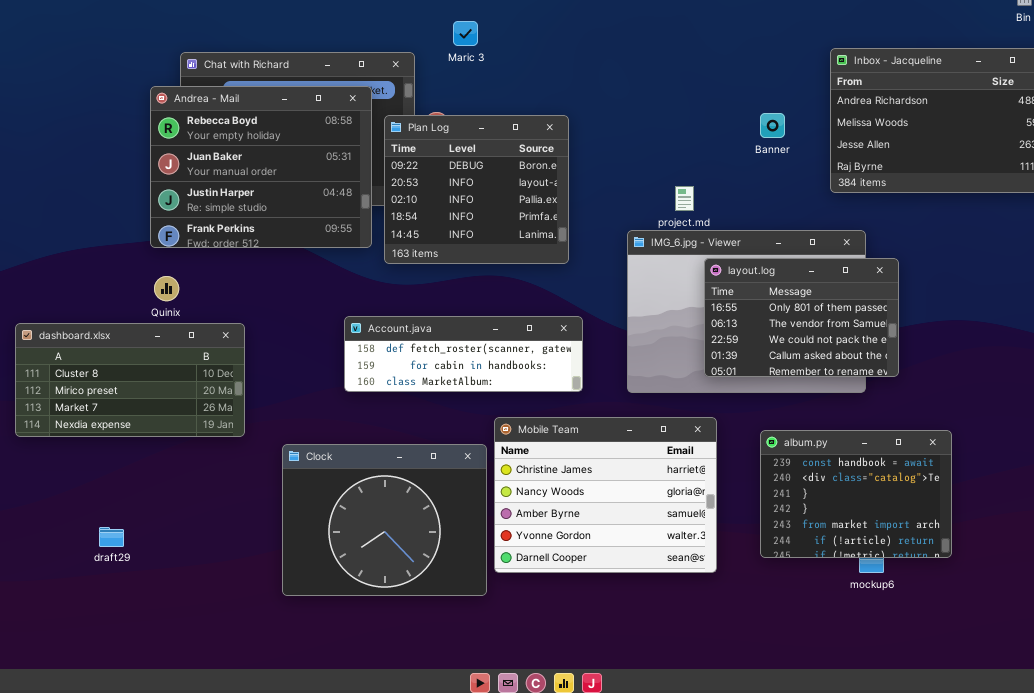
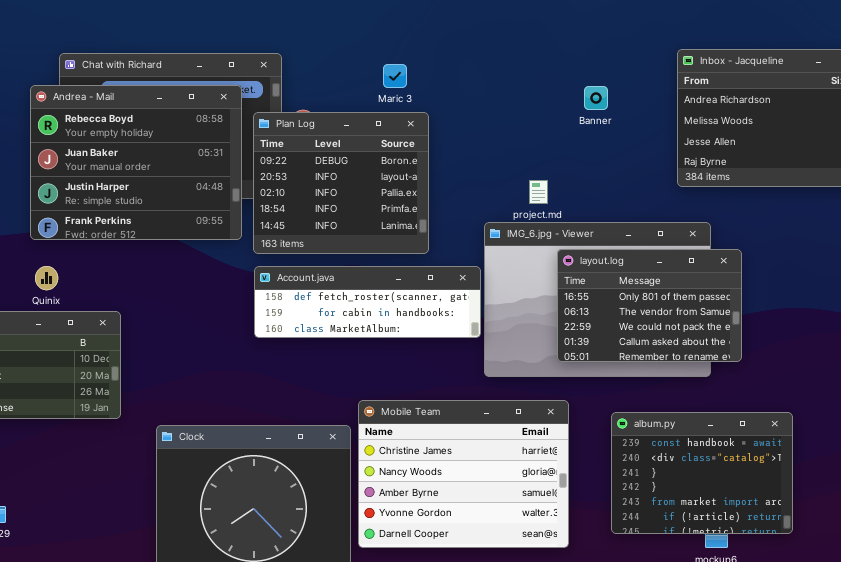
Maric 3: [453,21,478,46] -> [383,64,407,88], moved
Banner: [760,113,785,138] -> [584,86,608,110], moved
Account.java: [344,316,583,392] -> [254,266,481,338], moved

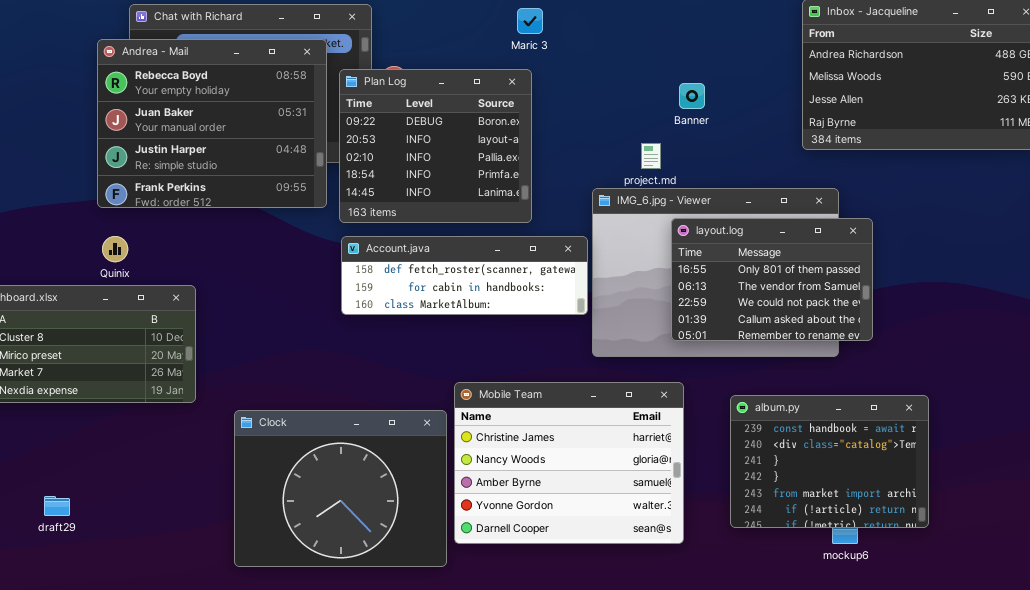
Maric 3: [383,64,407,88] -> [517,8,543,34], moved
Banner: [584,86,608,110] -> [679,83,705,109], moved

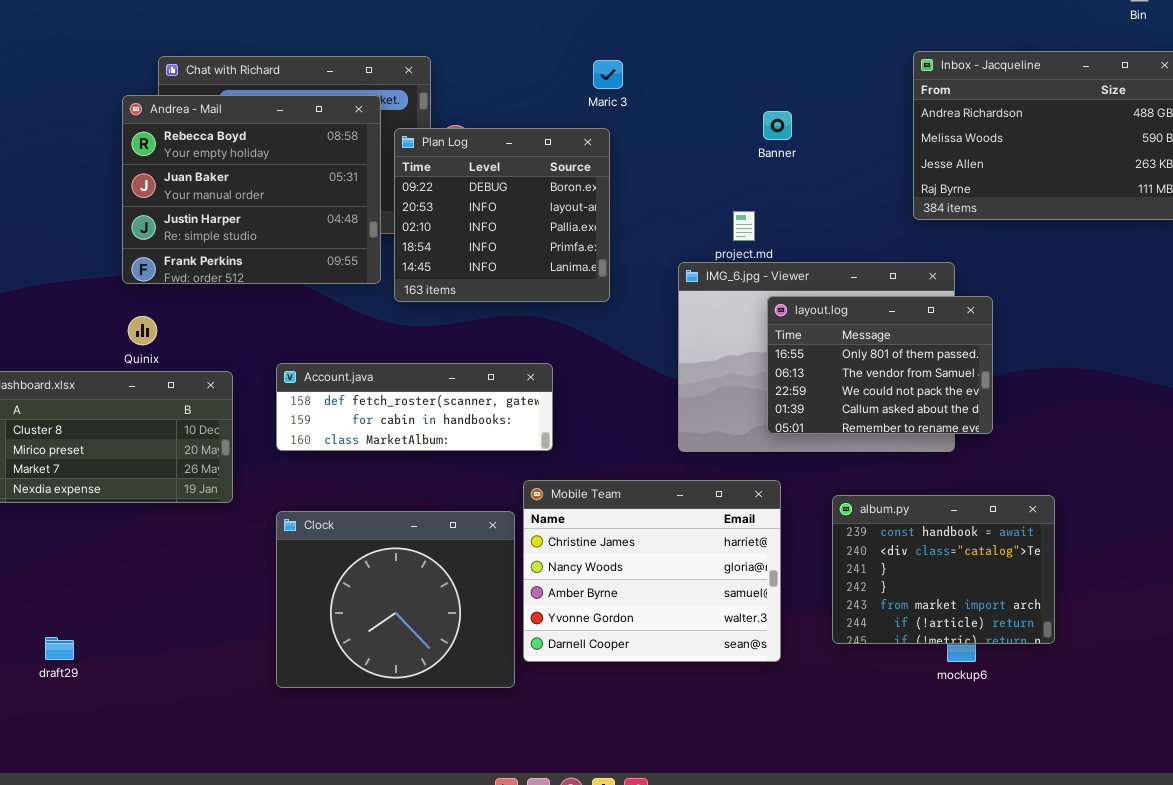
Banner: [679,83,705,109] -> [763,111,792,140], moved
Account.java: [341,236,588,315] -> [276,363,553,451], moved
draft29: [44,496,70,516] -> [45,637,74,660], moved

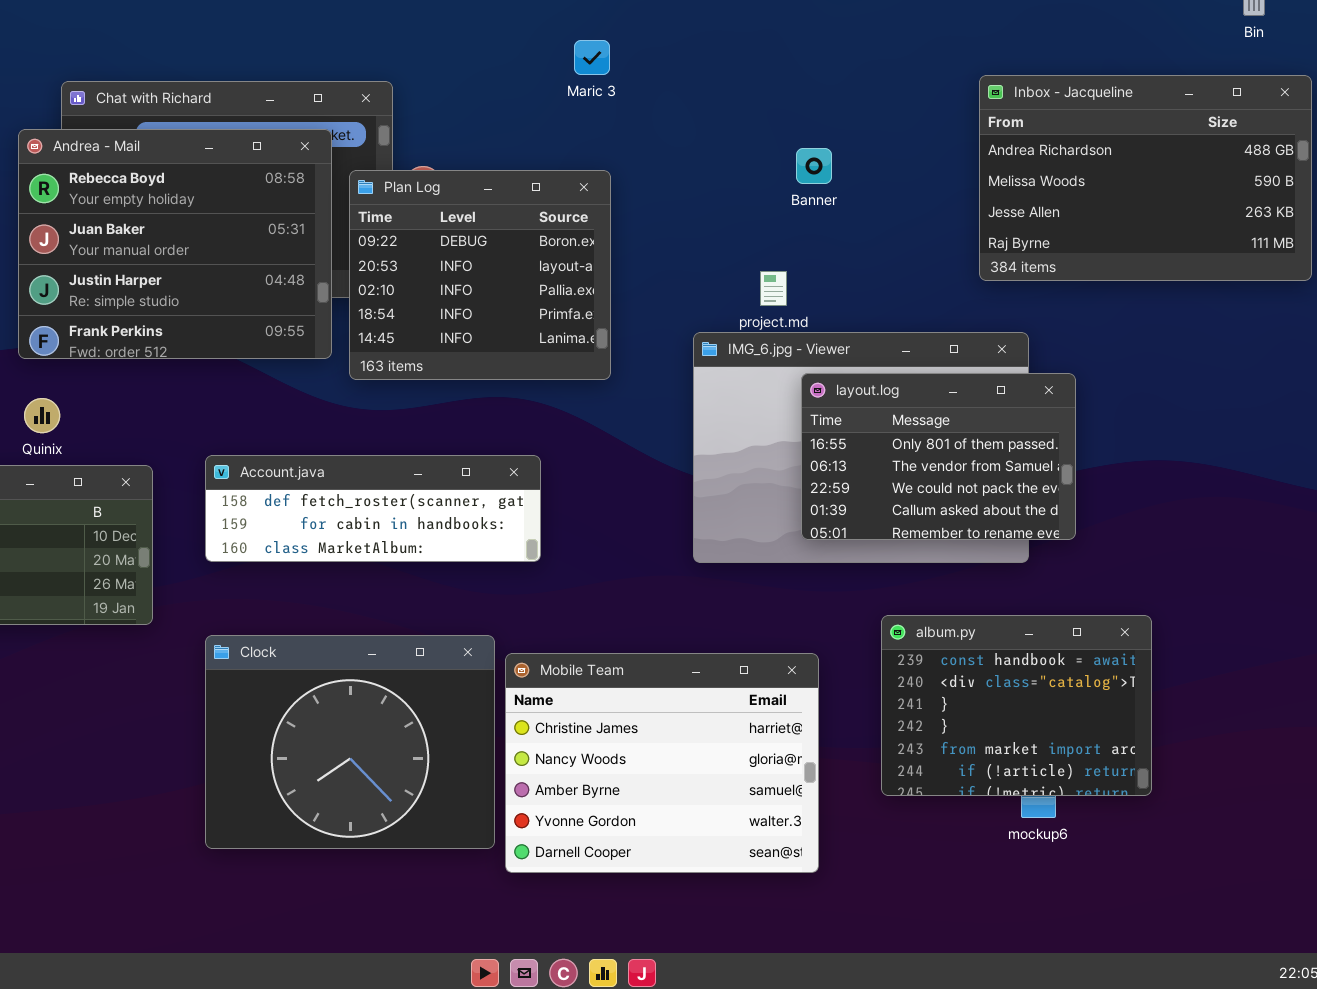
Maric 3: [593,60,623,89] -> [574,40,610,75], moved
Mobile Team: [523,480,781,662] -> [505,653,819,873], moved

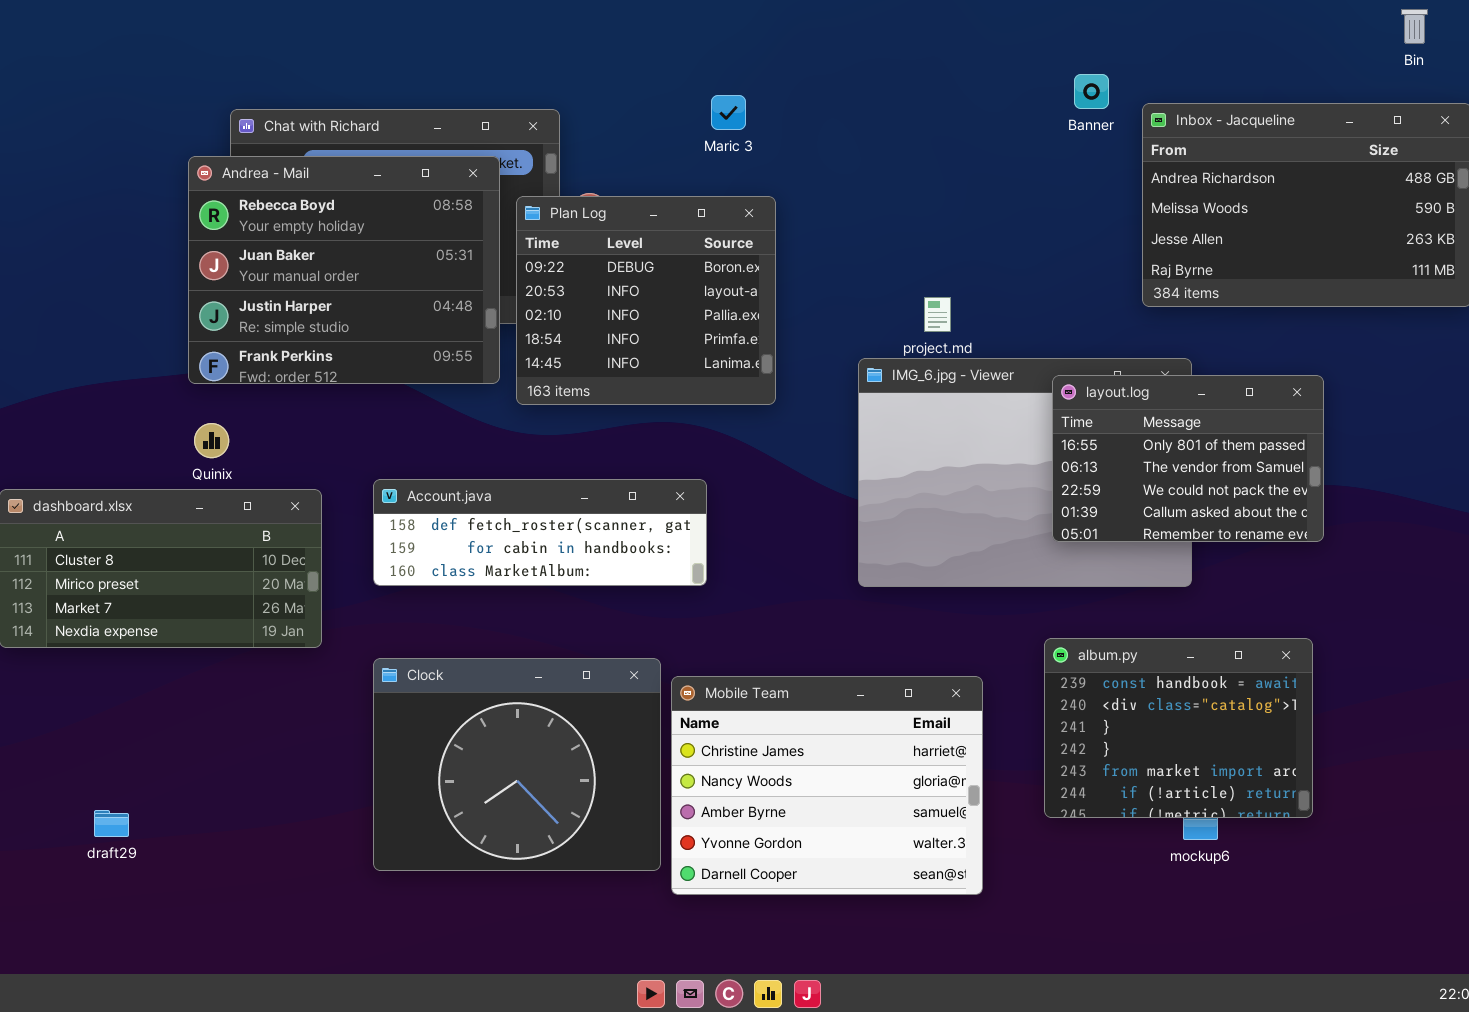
Maric 3: [574,40,610,75] -> [711,95,746,130], moved
Banner: [796,148,832,184] -> [1074,74,1109,109], moved
layout.log: [801,373,1076,540] -> [1052,375,1324,542], moved

